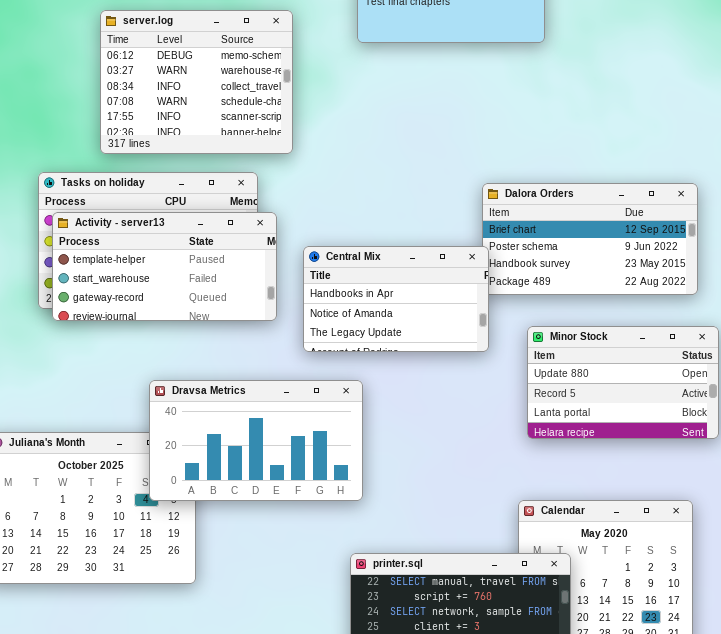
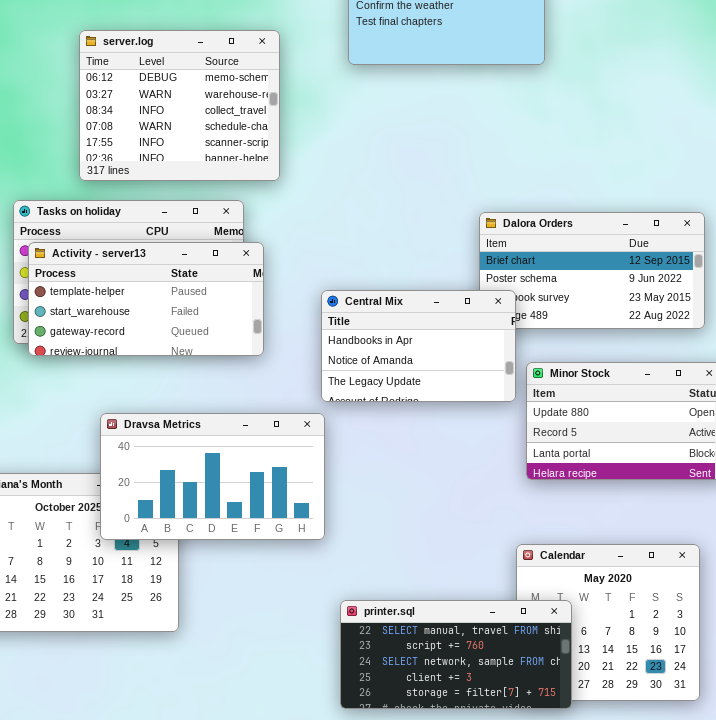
Central Mix: [303,246,489,352] -> [321,290,516,402], moved
Dravsa Metrics: [149,380,363,501] -> [100,413,325,540], moved

